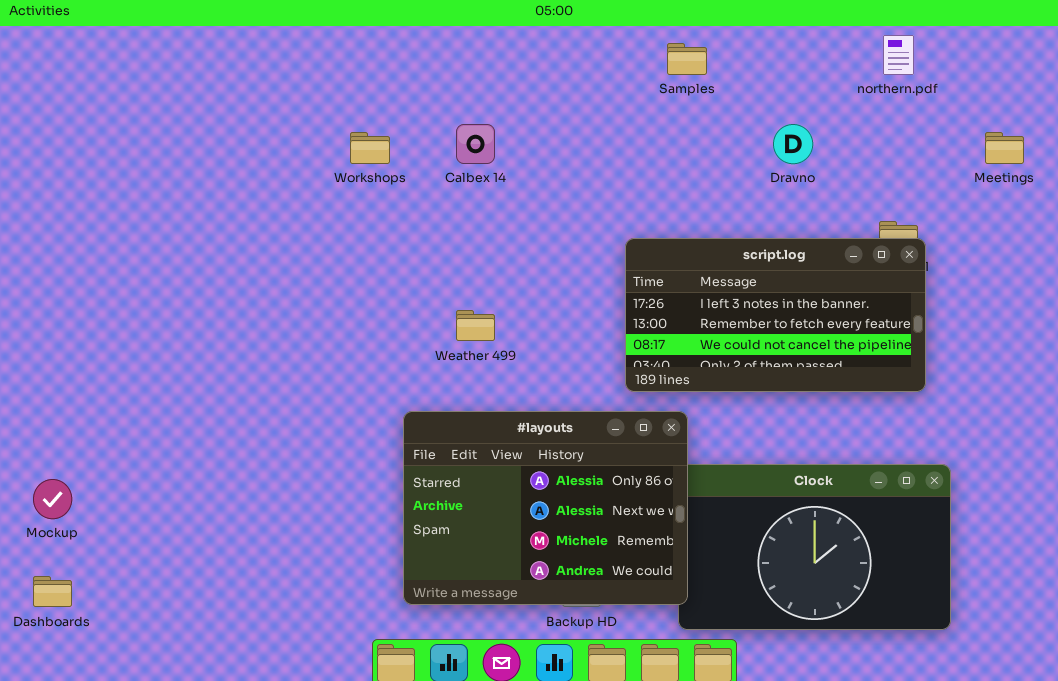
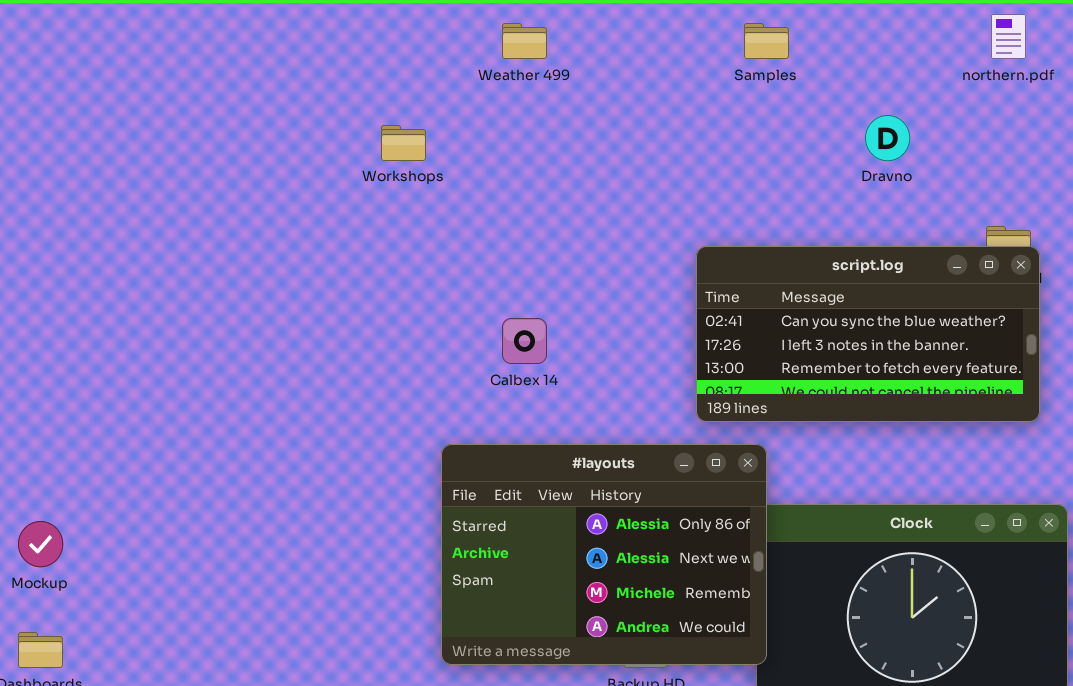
Calbex 14: [456,124,495,164] -> [502,318,547,364], moved
script.log: [625,238,926,392] -> [696,246,1040,422], scrolled up 1 row
Weather 499: [456,310,495,341] -> [502,23,547,59], moved

